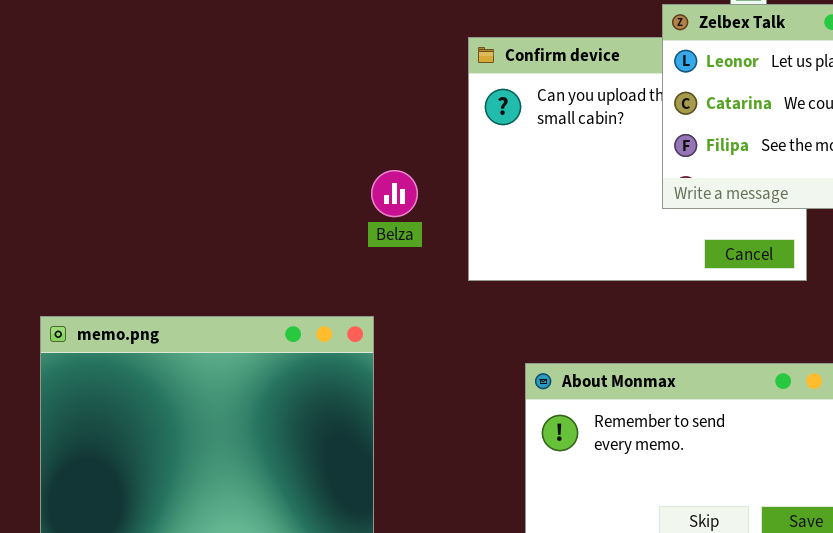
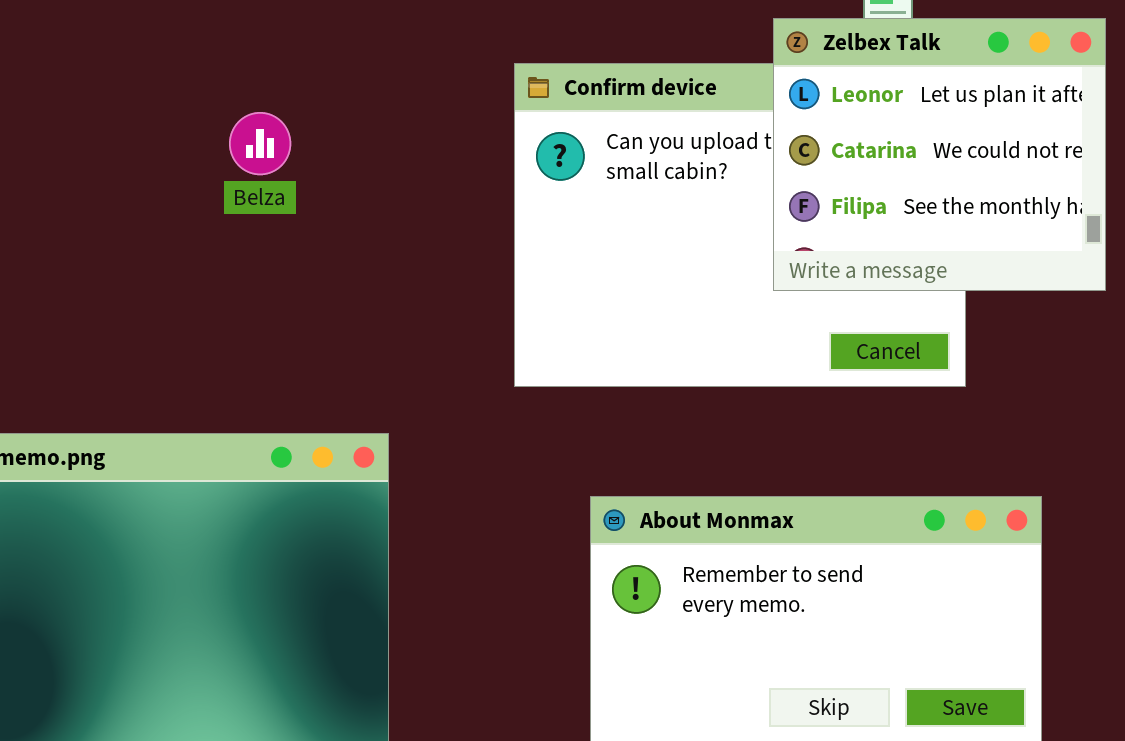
Belza: [371,170,418,217] -> [229,112,291,175], moved

